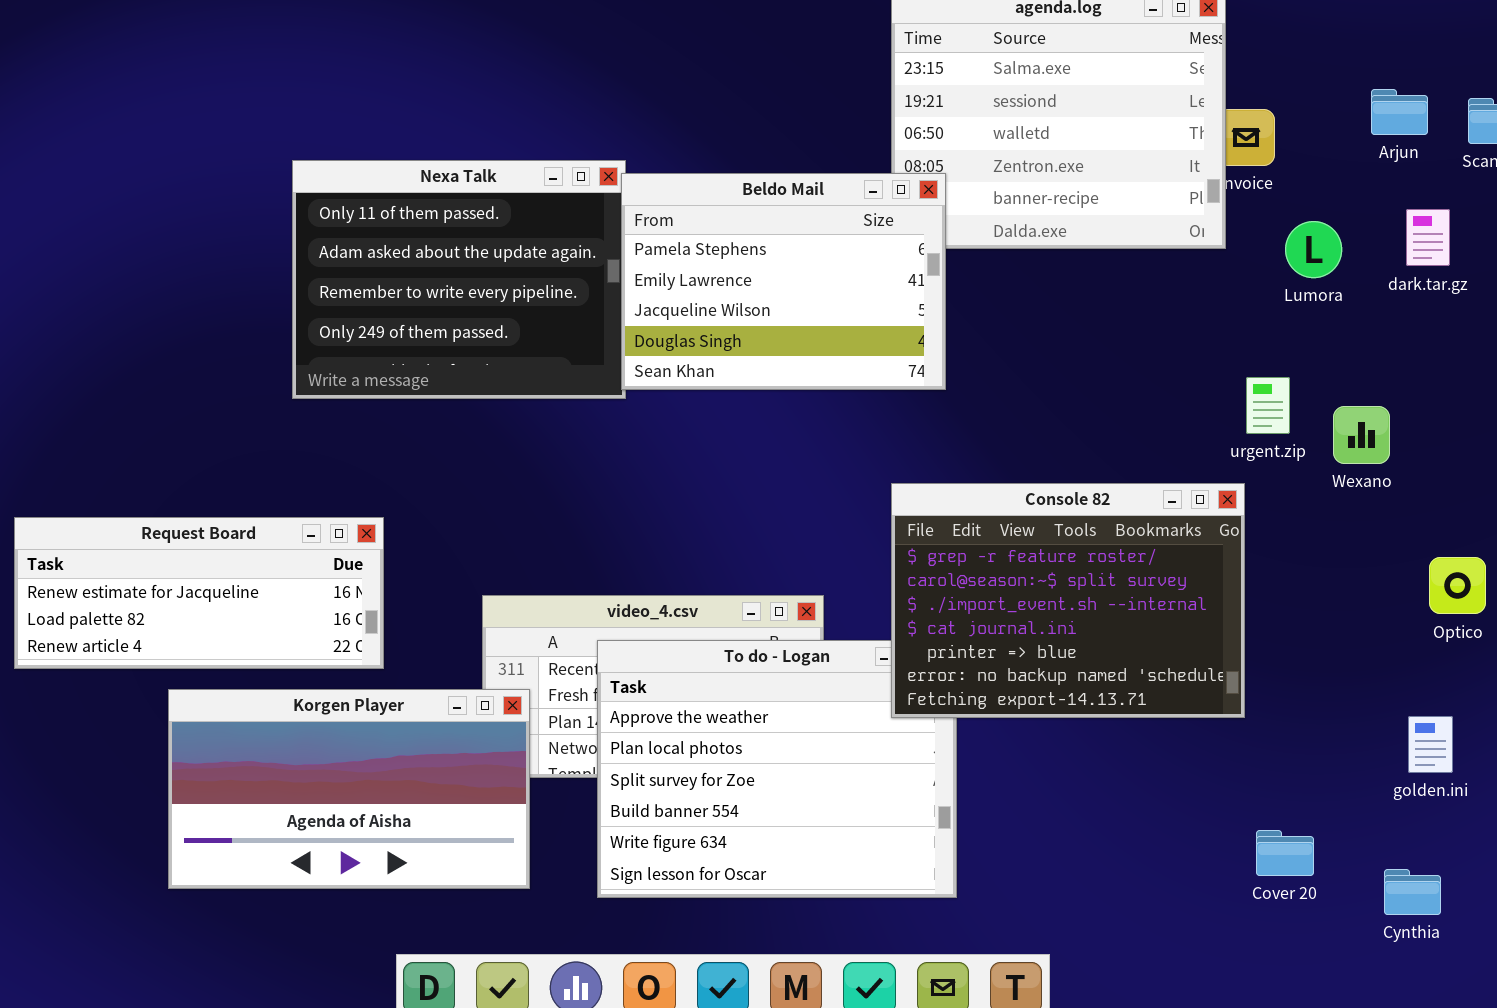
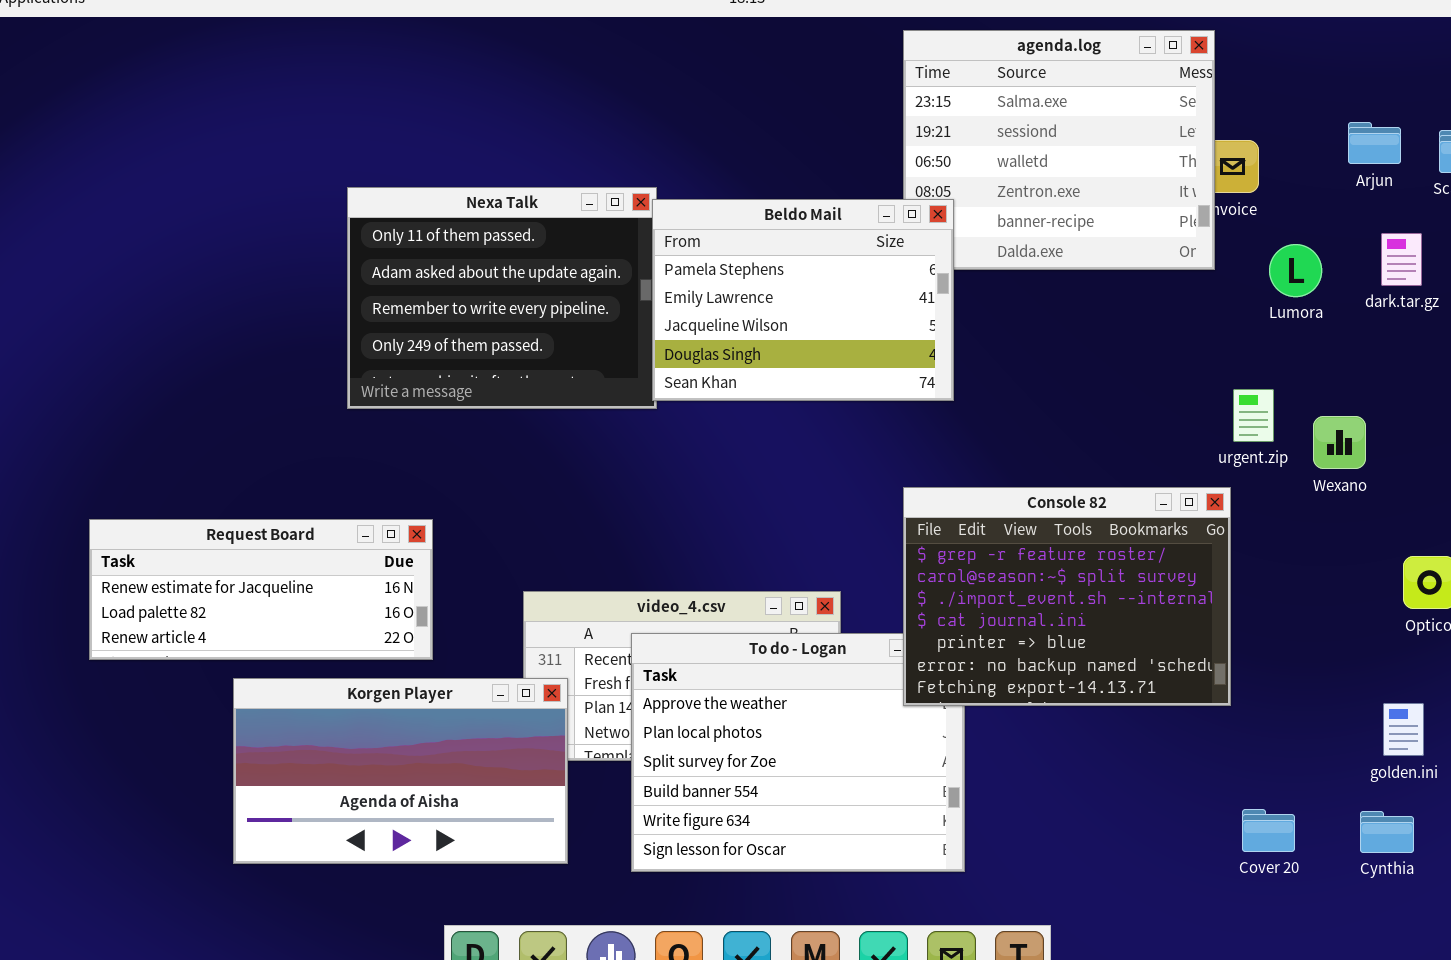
Cynthia: [1384,869,1441,915] -> [1360,811,1414,853], moved

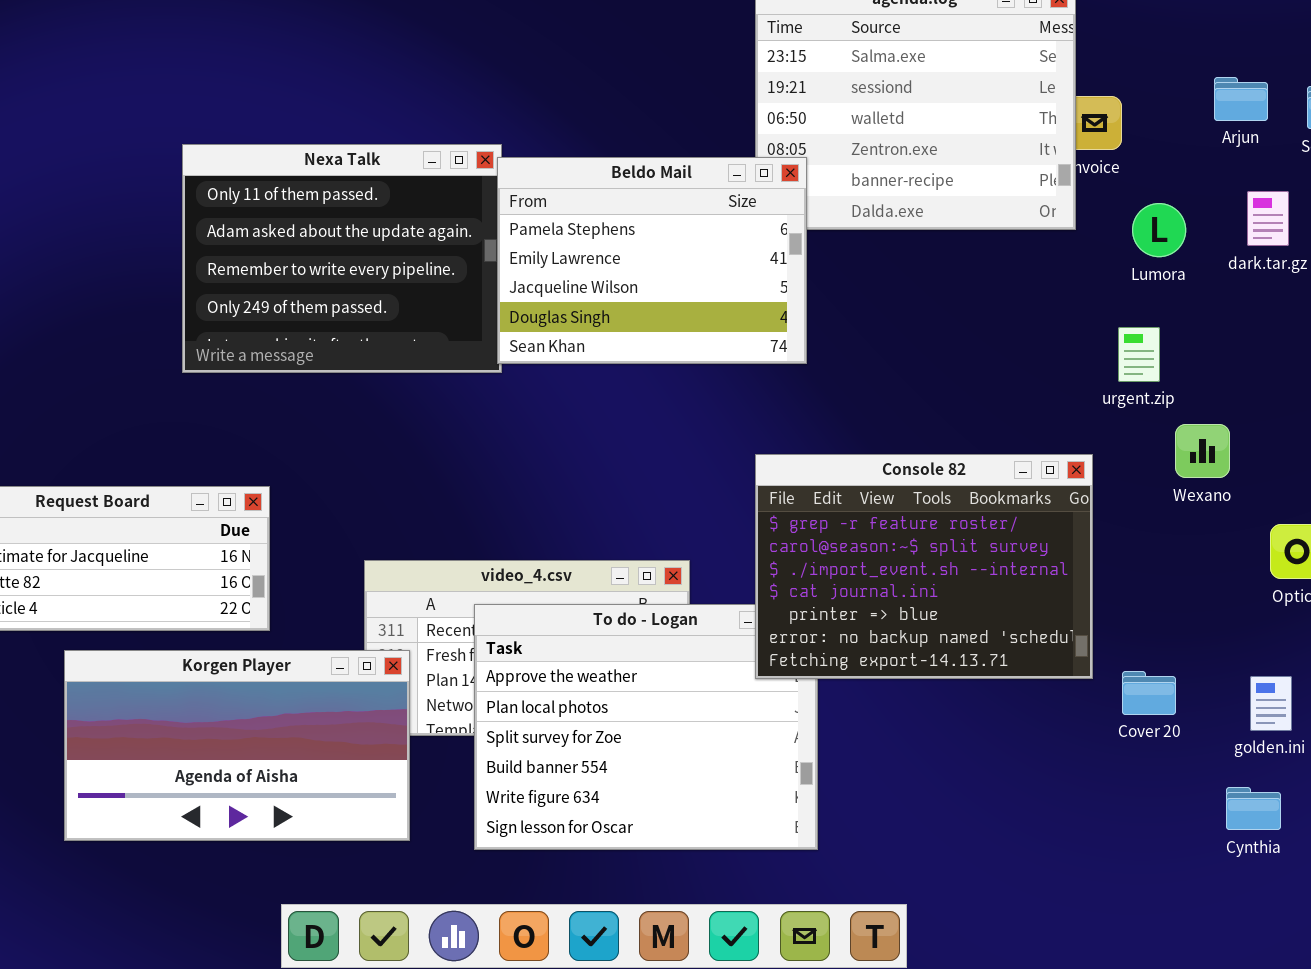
urgent.zip: [1233,389,1274,442] -> [1118,327,1160,382], moved
Wexano: [1313,416,1366,469] -> [1175,424,1230,478], moved
Cover 20: [1242,809,1295,852] -> [1122,671,1176,715], moved

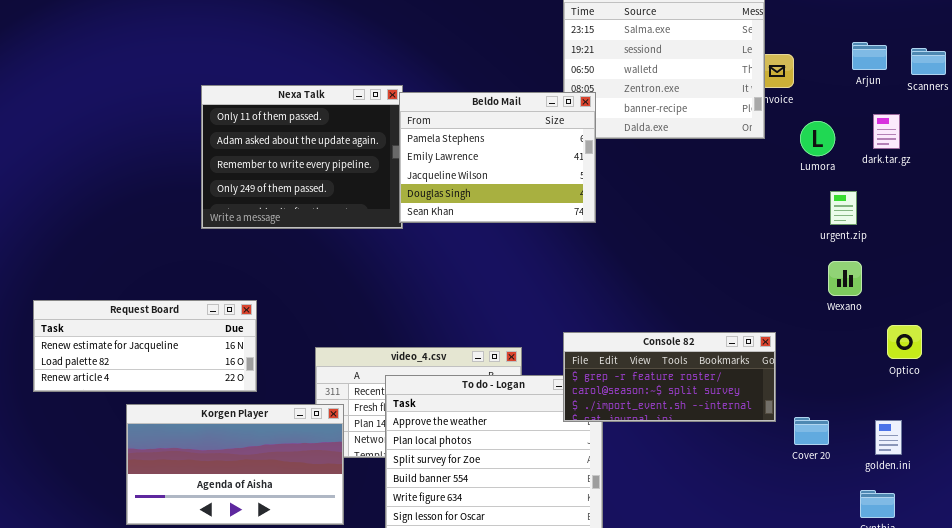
urgent.zip: [1118,327,1160,382] -> [830,191,857,225], moved
Console 82: [755,454,1093,679] -> [563,332,776,422], resized

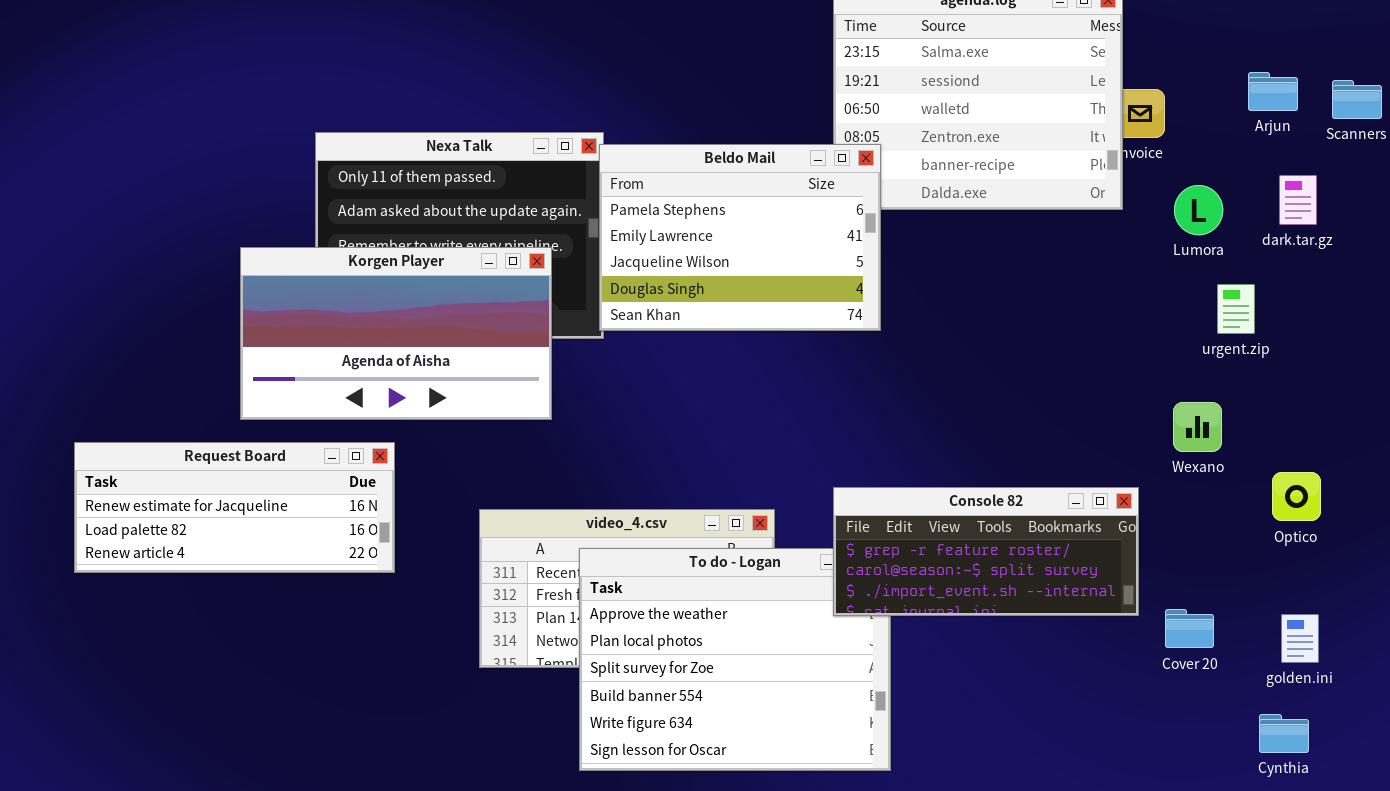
Wexano: [828,261,862,296] -> [1173,402,1222,452], moved
Optico: [887,325,922,359] -> [1272,472,1321,521], moved
Korgen Player: [126,404,344,525] -> [240,247,552,420], moved

